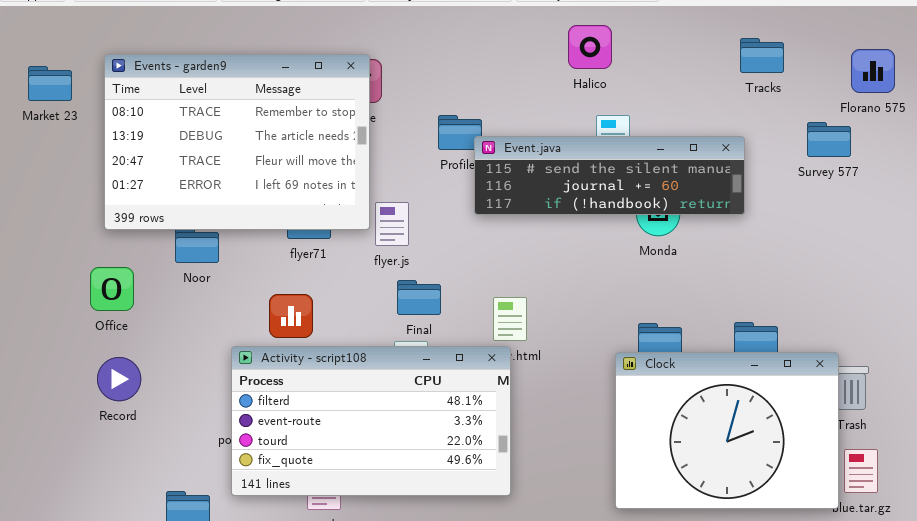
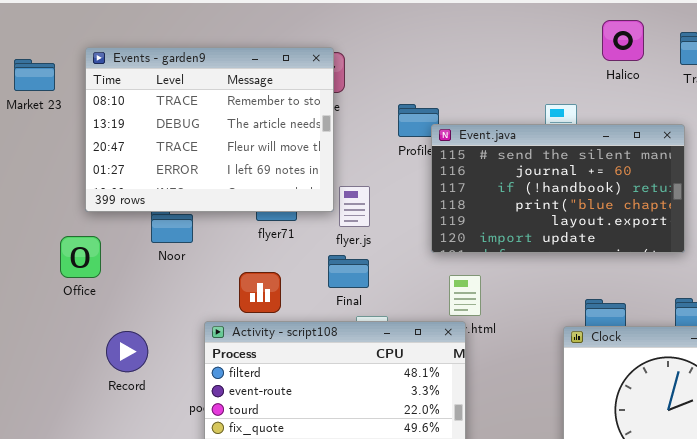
Halico: [568,25,612,69] -> [602,20,644,61], moved
Event.java: [474,136,745,215] -> [431,124,685,253], resized
Office: [90,267,134,311] -> [60,236,101,278], moved
Final: [397,280,441,315] -> [328,255,369,288], moved
Record: [97,357,141,401] -> [106,331,148,372], moved

